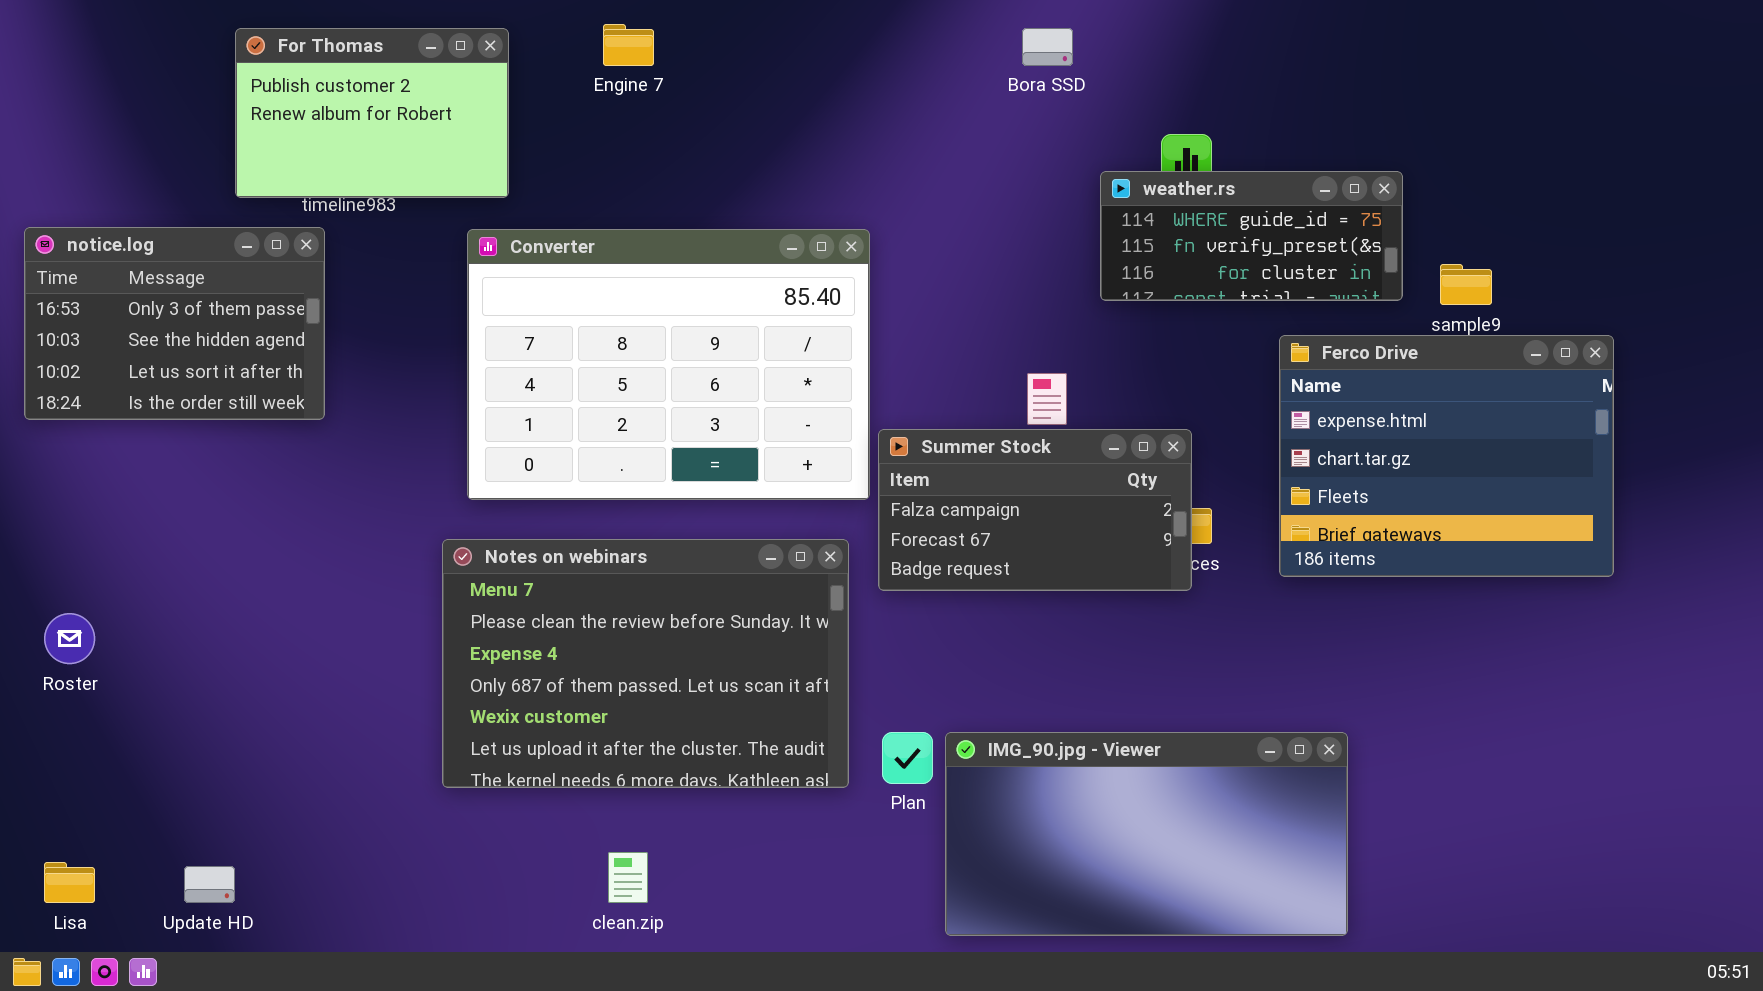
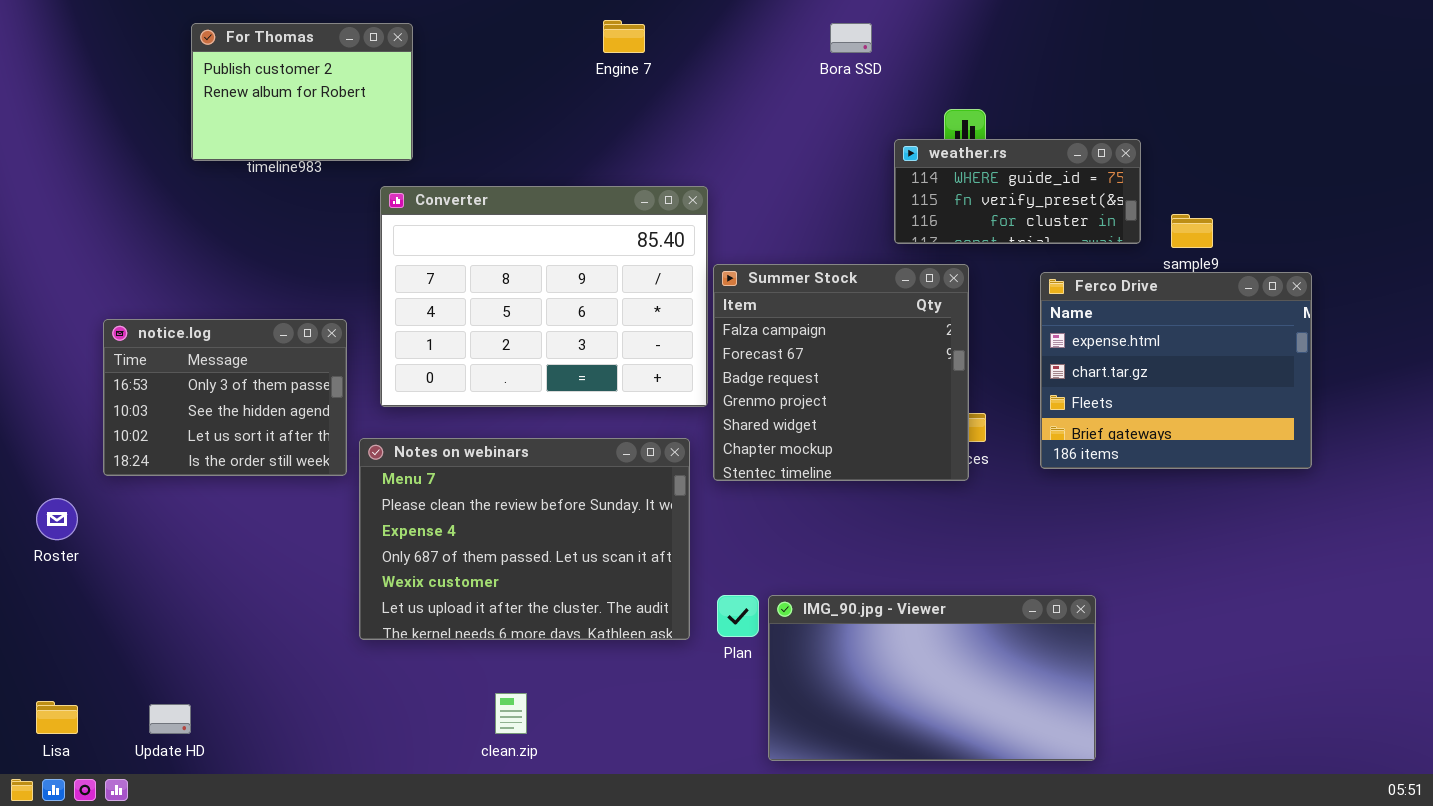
Engine 7: [603,24,654,66] -> [603,20,645,53], moved
notice.log: [24,227,325,420] -> [103,319,347,476], moved
Summer Stock: [878,429,1192,591] -> [713,264,969,481], resized

